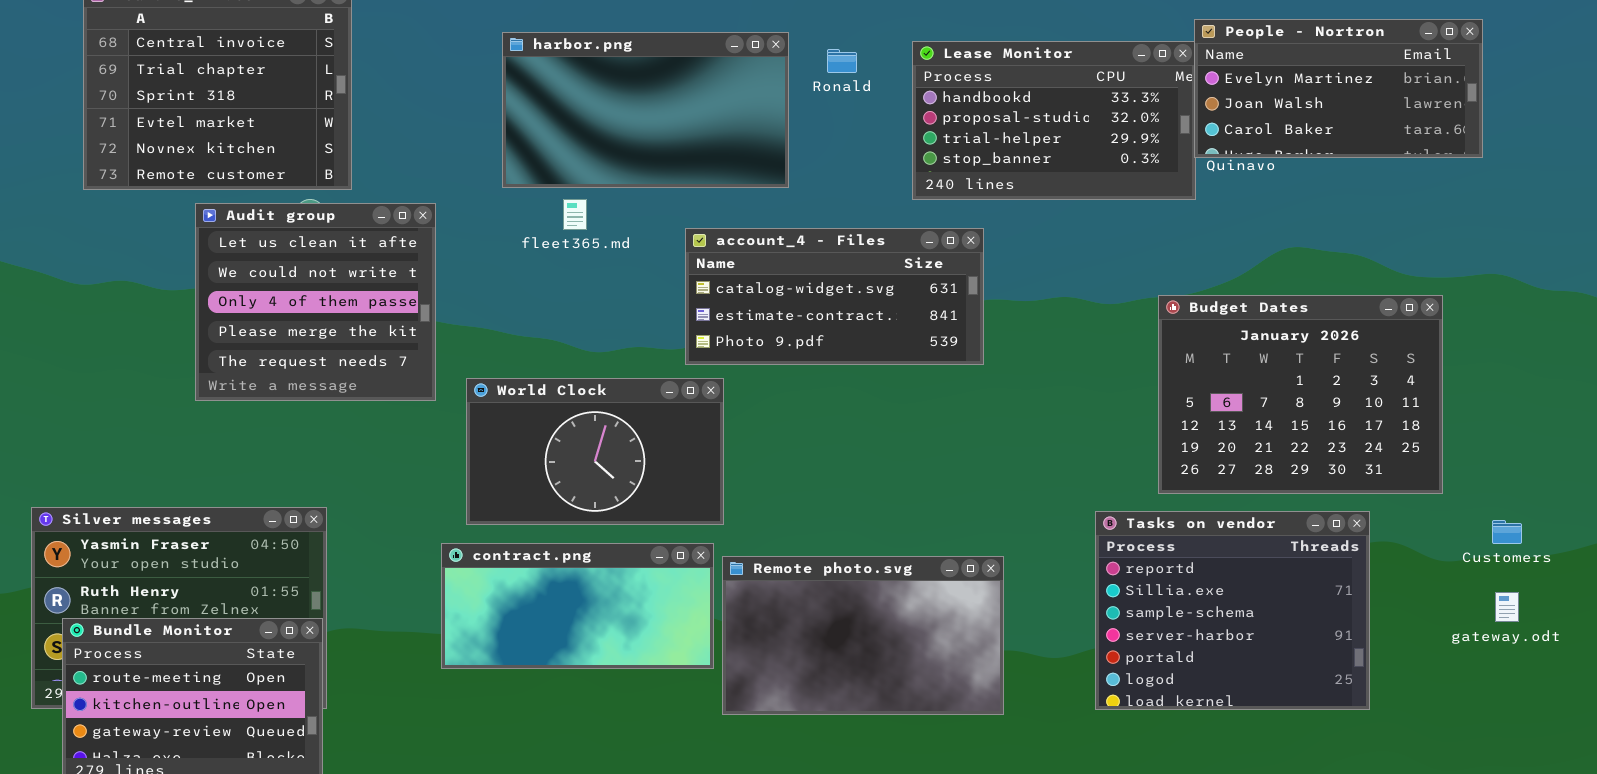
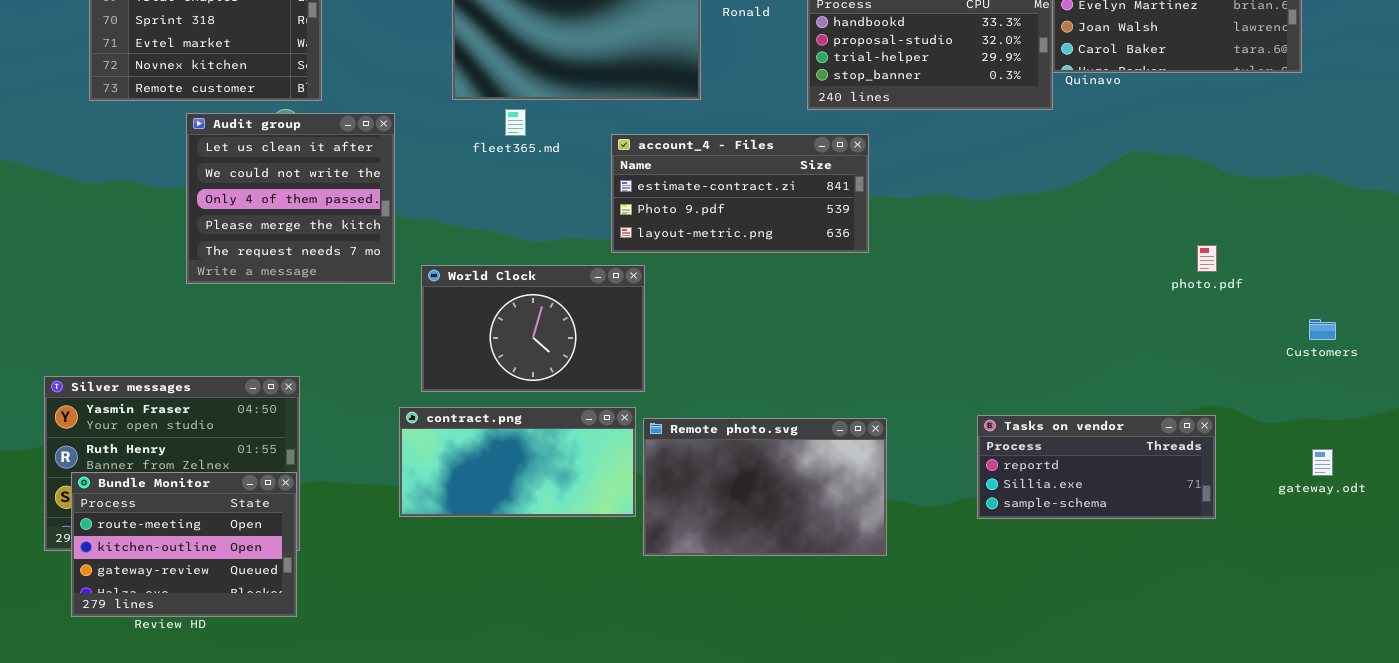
account_4 - Files: [685,228,984,365] -> [611,134,869,253], scrolled down 1 row
Budget Dates: [1158,295,1443,494] -> none, closed
Tasks on vendor: [1095,511,1370,710] -> [977,415,1216,519], moved, resized
Customers: [1492,520,1522,544] -> [1309,319,1336,340], moved

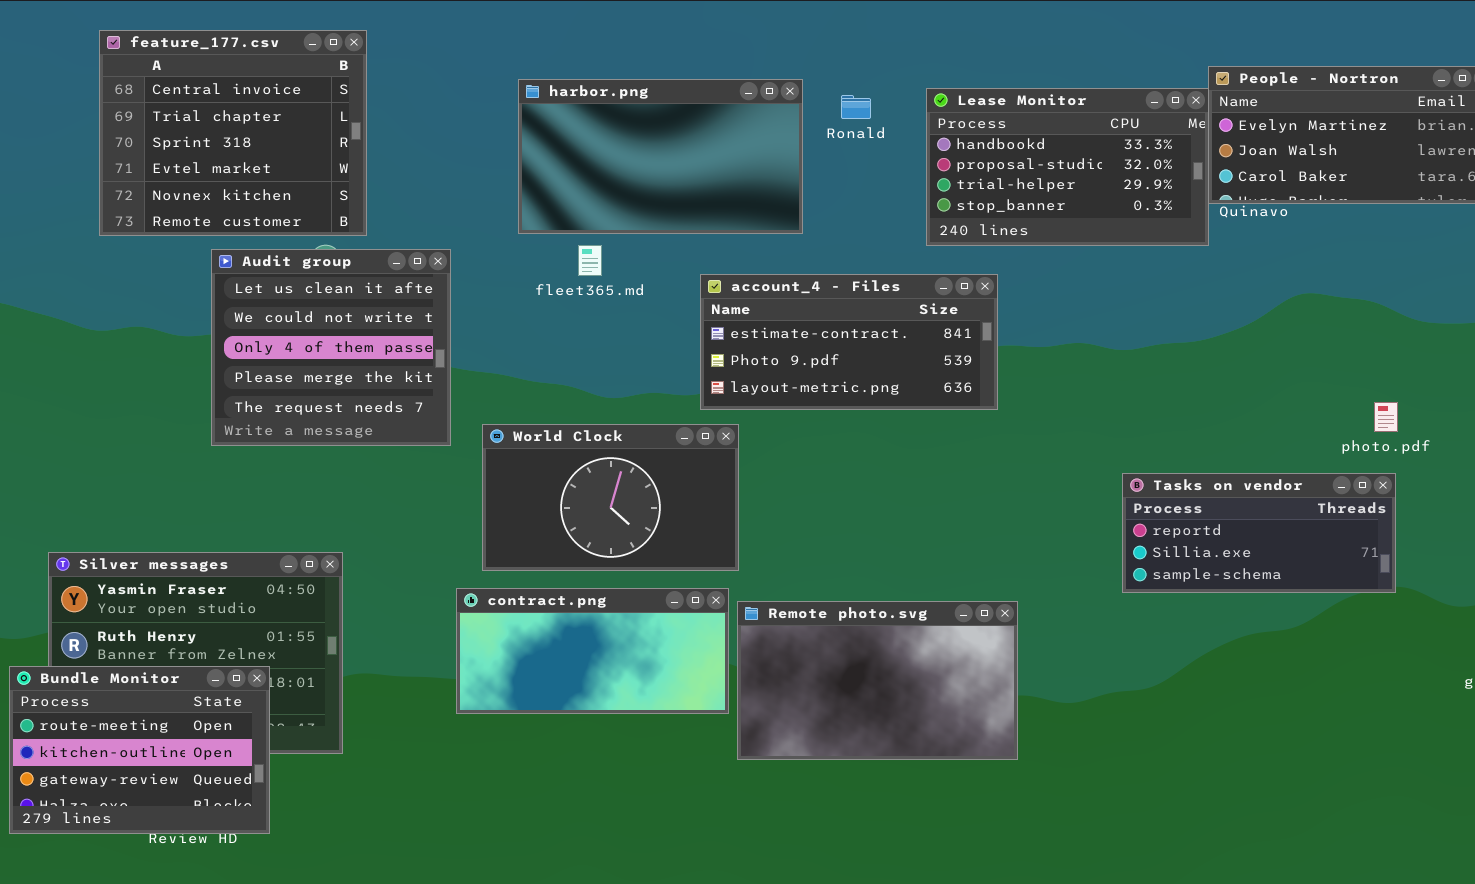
Tasks on vendor: [977,415,1216,519] -> [1122,473,1396,593], moved
Bundle Monitor: [71,472,297,617] -> [9,666,270,834], moved

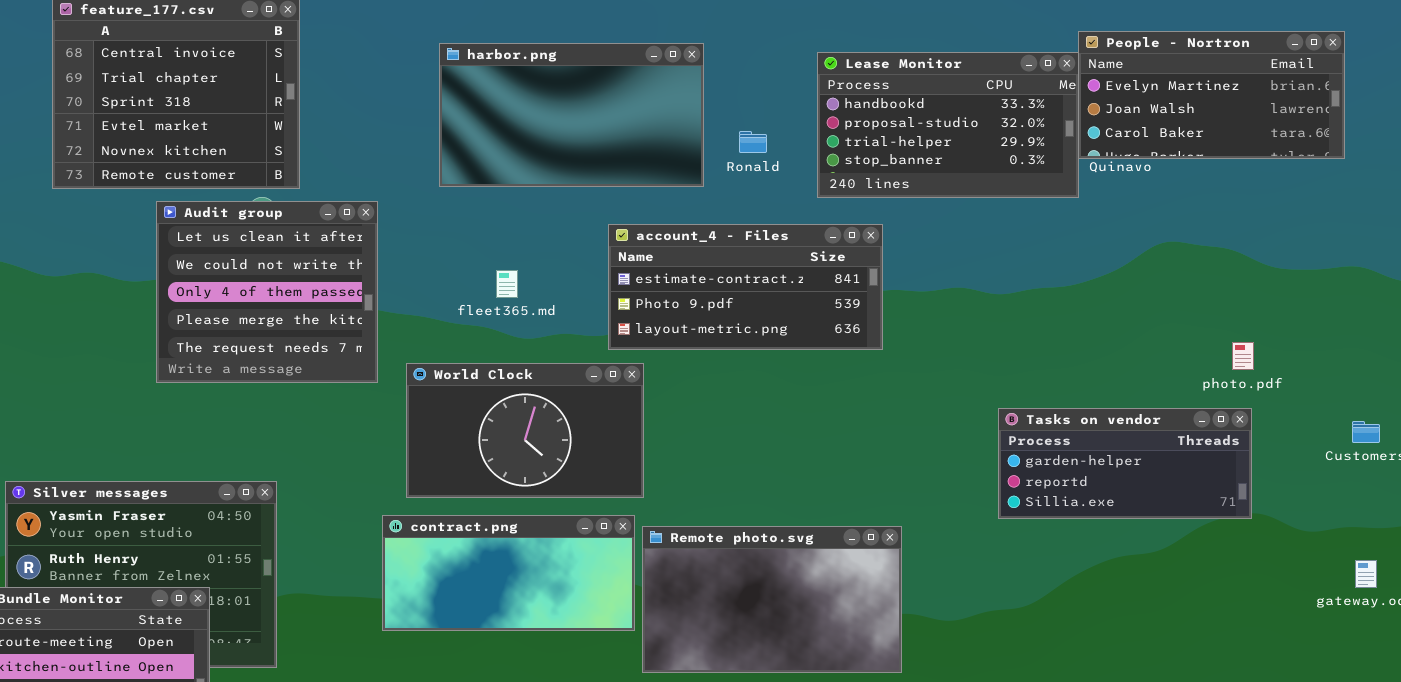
Ronald: [841,95,871,119] -> [739,131,767,153], moved
fleet365.md: [578,245,602,276] -> [496,270,518,298], moved
Tasks on vendor: [1122,473,1396,593] -> [998,408,1252,519], scrolled up 1 row

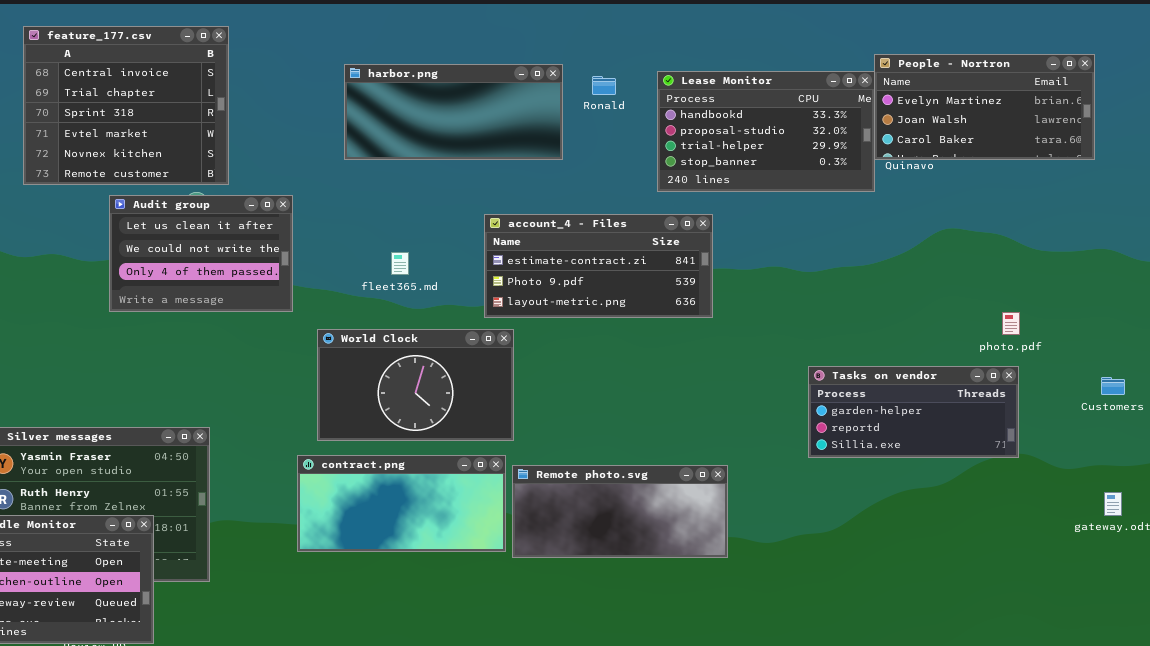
harbor.png: [439,43,704,187] -> [344,64,563,160], resized
Ronald: [739,131,767,153] -> [592,76,616,95], moved
Audit group: [156,201,378,383] -> [109,195,293,312], resized
Remote photo.svg: [642,526,902,673] -> [512,465,728,558], resized

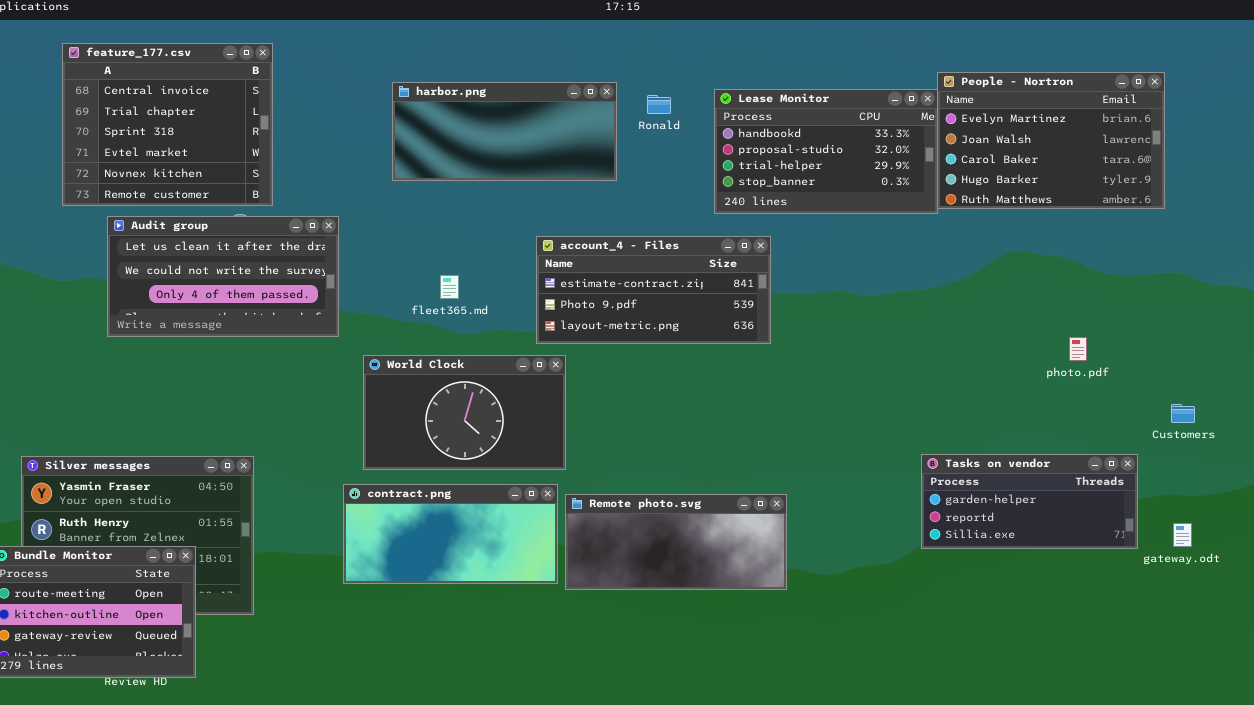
People - Nortron: [874,54,1095,160] -> [937,72,1165,209], resized
Audit group: [109,195,293,312] -> [107,216,339,337], resized
Tasks on vendor: [808,366,1019,458] -> [921,454,1138,549], moved

